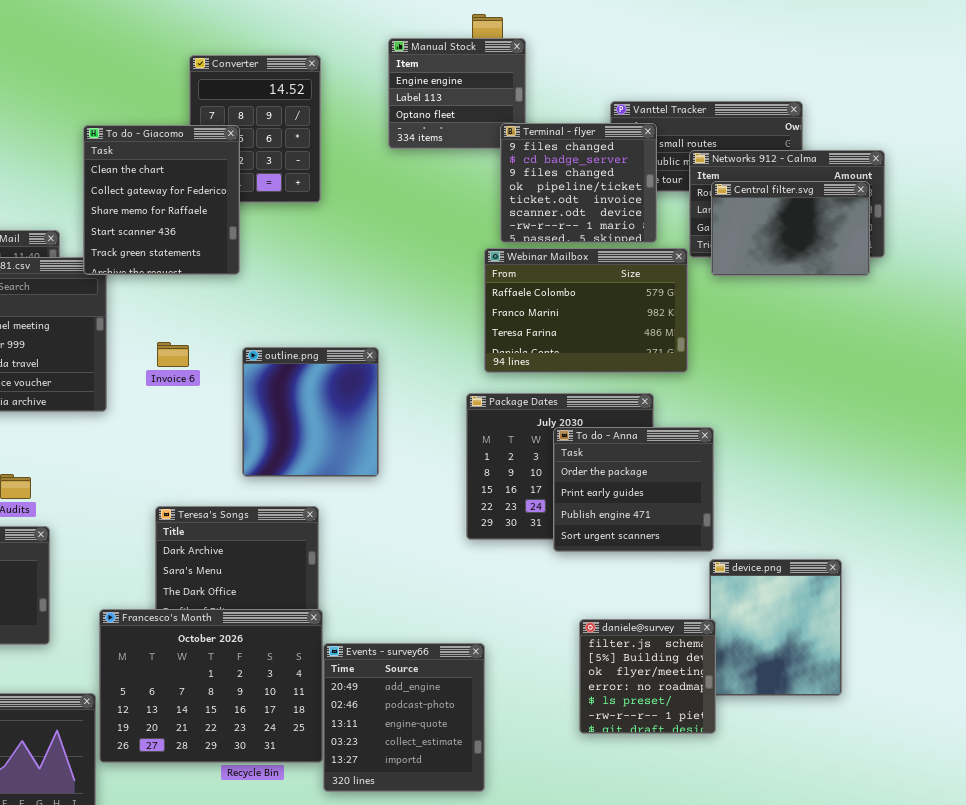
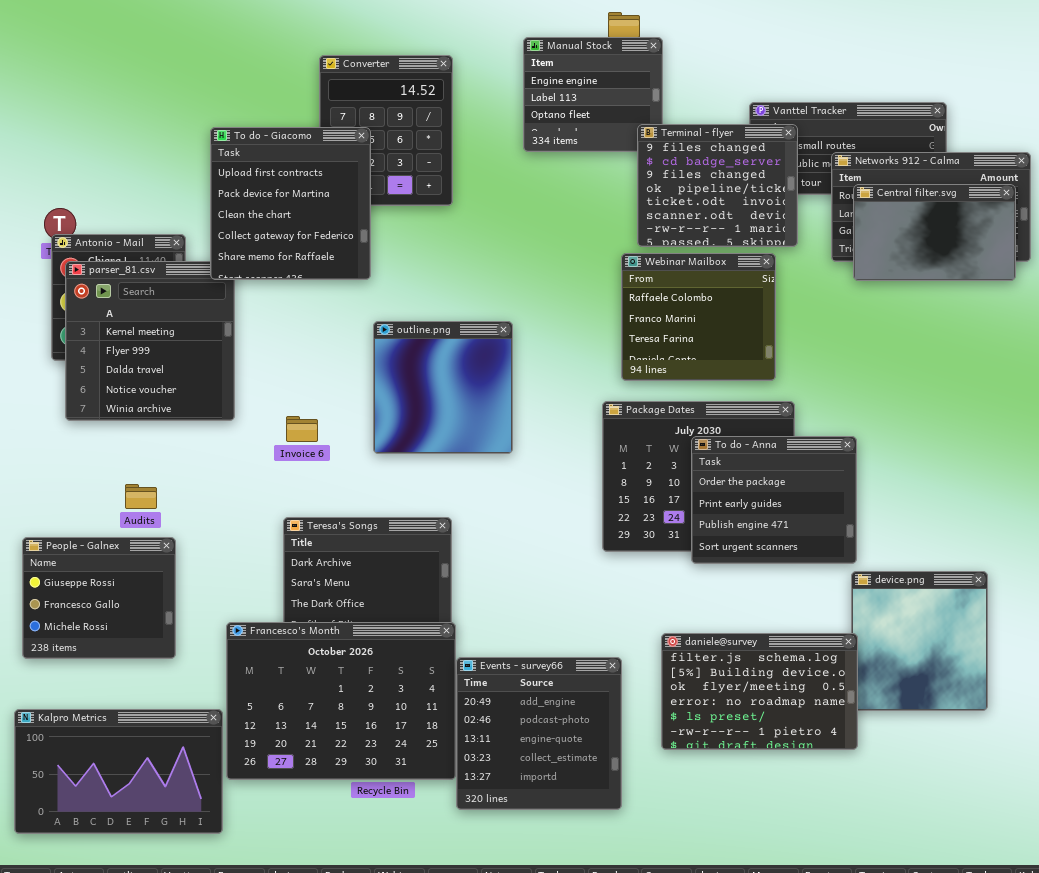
To do - Giacomo: [83,125,240,275] -> [210,127,371,280], scrolled up 2 rows
Webinar Mailbox: [484,248,688,373] -> [621,253,776,381], resized
Invoice 6: [157,342,189,367] -> [286,416,318,442], moved
outline.png: [242,347,379,477] -> [373,321,513,454], moved
daniele@survey: [579,619,716,734] -> [661,633,858,750], resized

